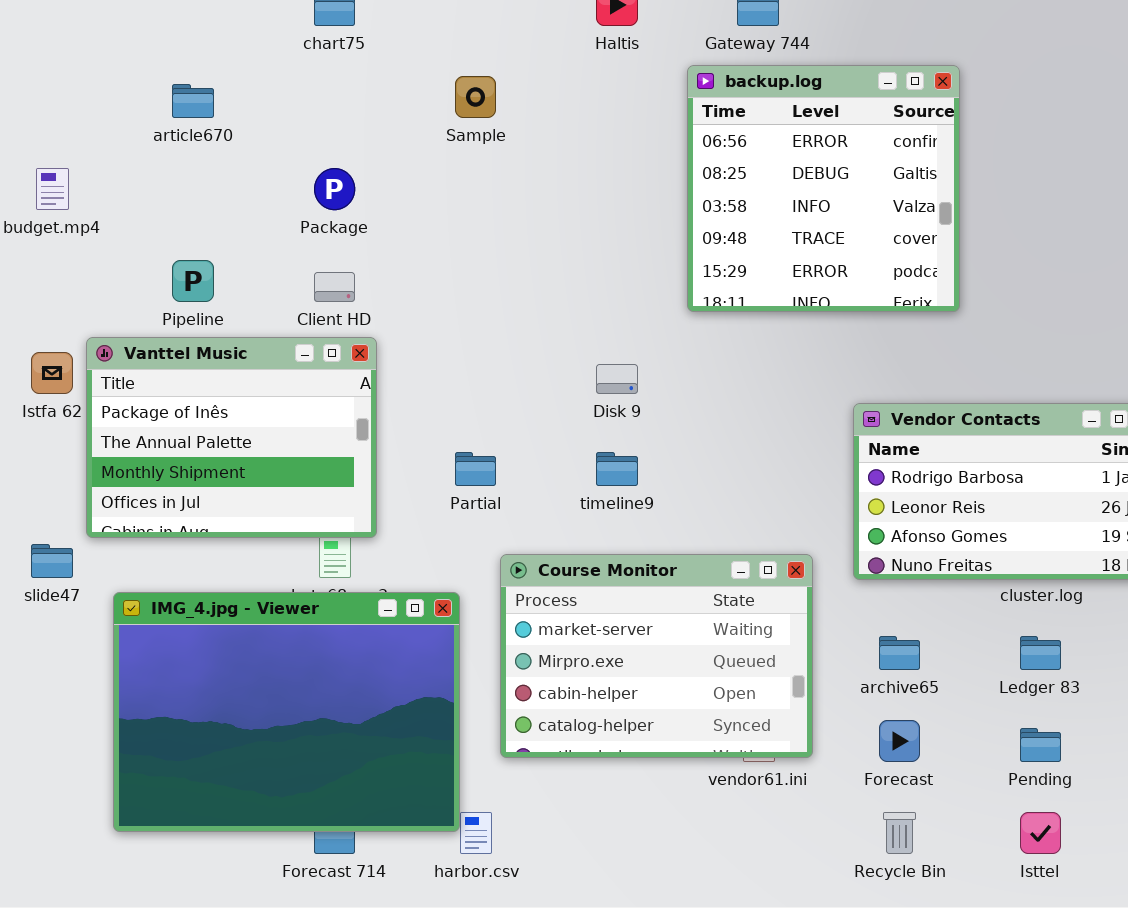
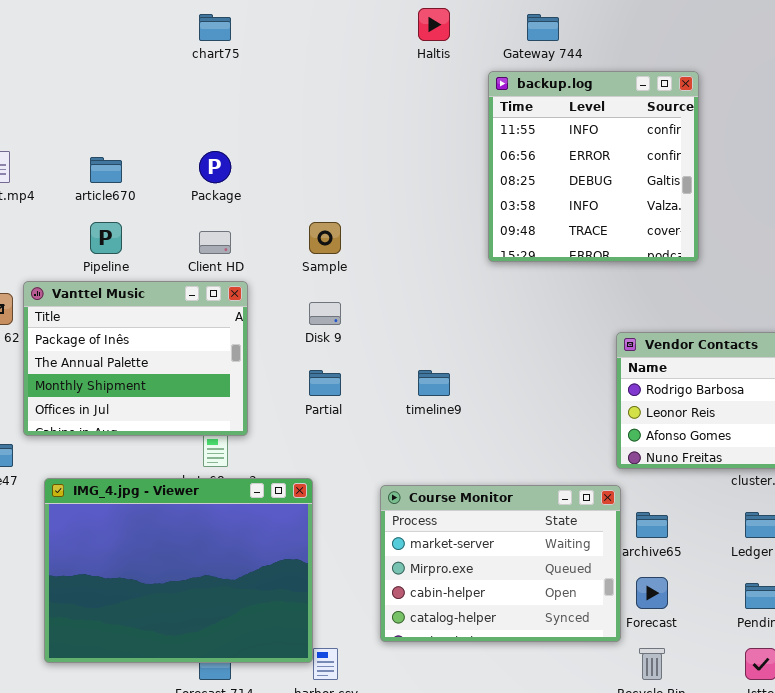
backup.log: [687,65,960,312] -> [488,71,699,262], scrolled up 1 row
Sample: [455,76,496,118] -> [309,222,341,254], moved
article670: [172,84,214,118] -> [90,157,122,183], moved
Disk 9: [596,364,638,394] -> [309,302,341,325], moved
Course Monitor: [500,554,813,758] -> [380,485,621,642], moved

